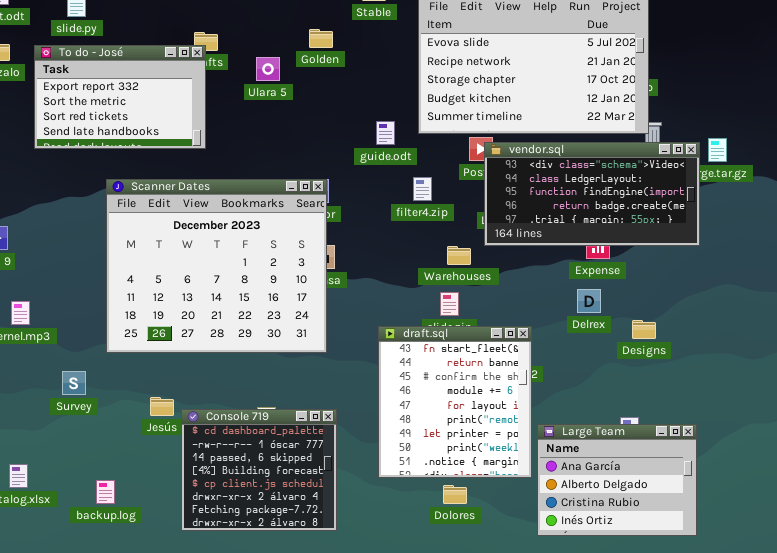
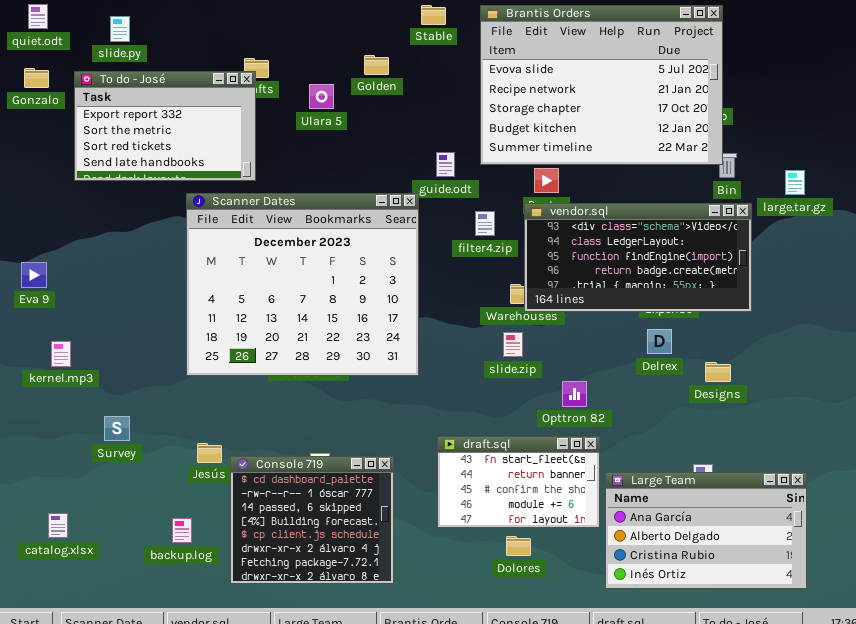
vendor.sql: [484,142,700,246] -> [524,203,752,312], moved
Scanner Dates: [106,179,327,353] -> [186,193,419,376], moved
draft.sql: [378,326,532,478] -> [437,436,600,528], resized
Large Team: [537,424,697,536] -> [605,472,807,589], resized
backup.log: [96,480,115,504] -> [172,518,192,543], moved

